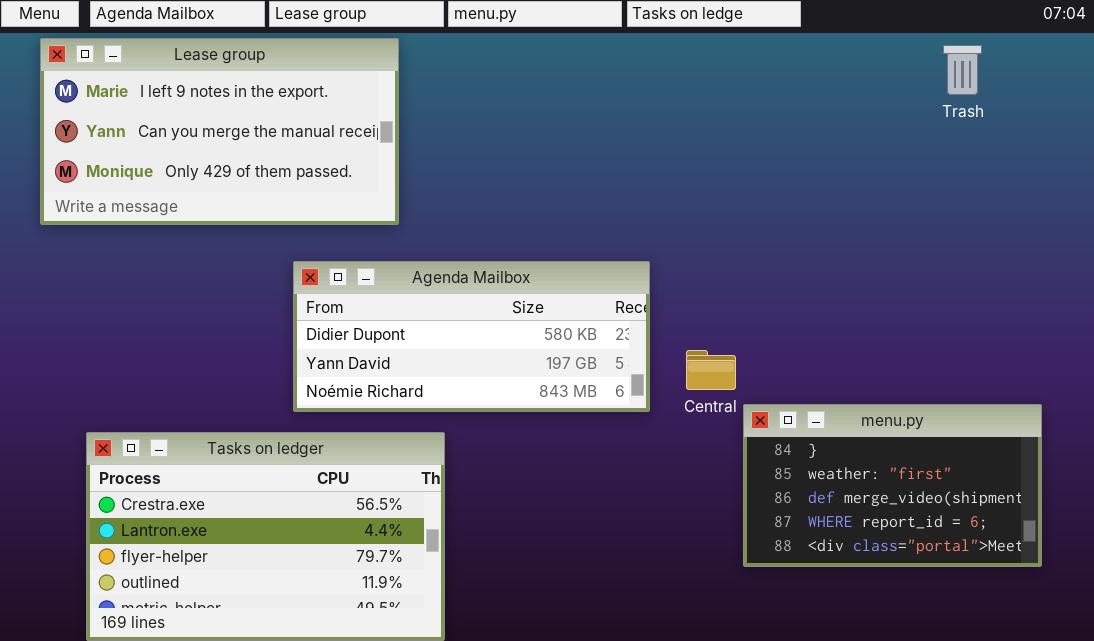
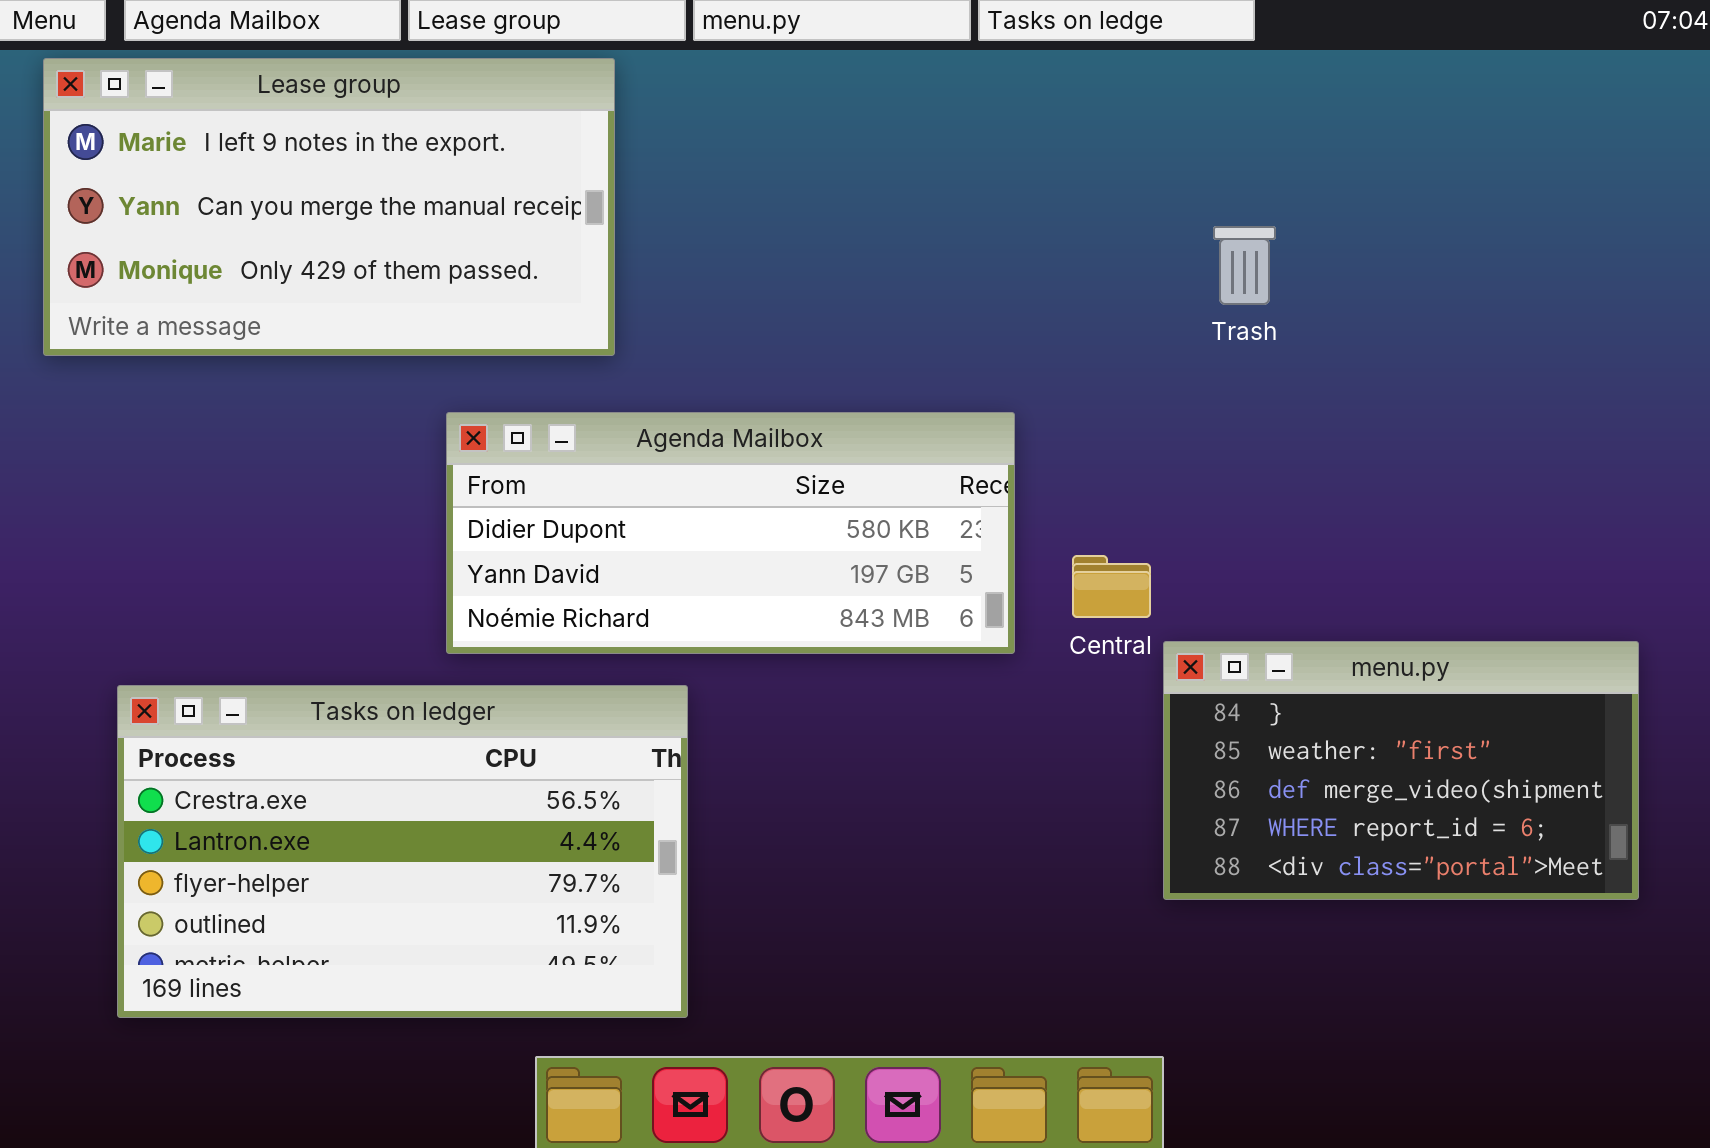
Trash: [943,45,982,95] -> [1213,226,1276,305], moved

